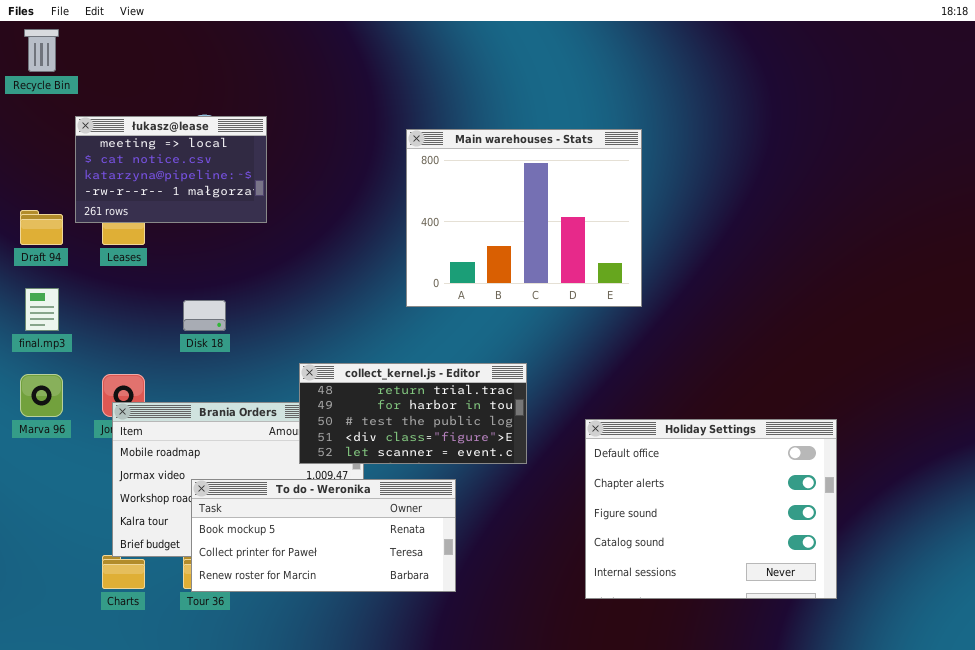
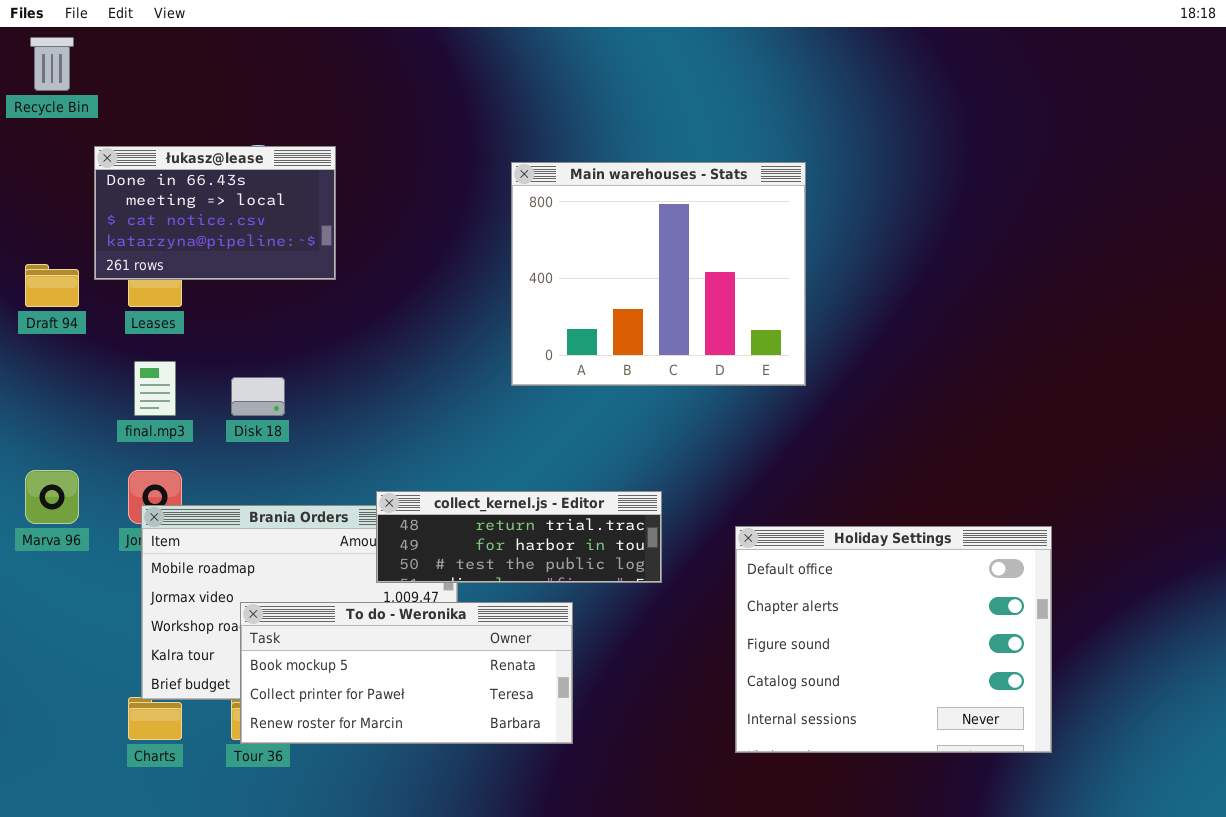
łukasz@lease: [75,116,267,223] -> [94,146,336,280], scrolled up 1 row
final.mp3: [25,288,59,331] -> [134,361,176,416], moved
collect_kernel.js - Editor: [299,363,527,464] -> [376,491,662,583], resized

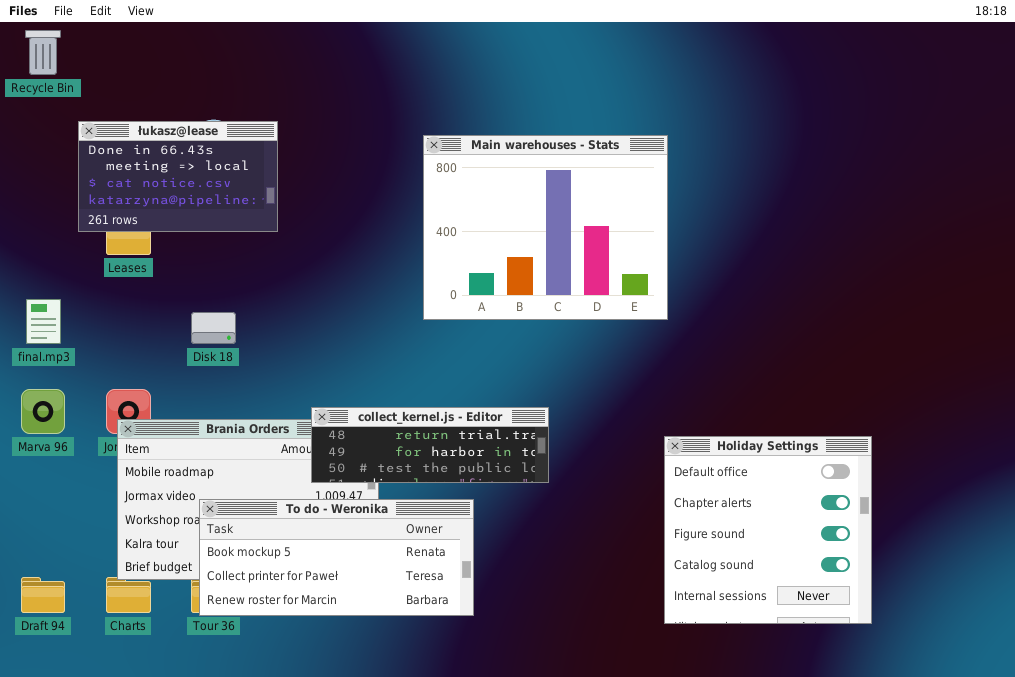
Draft 94: [25,264,79,307] -> [21,577,65,613], moved
final.mp3: [134,361,176,416] -> [26,299,61,344], moved
Holiday Settings: [735,526,1052,753] -> [664,436,872,624], resized

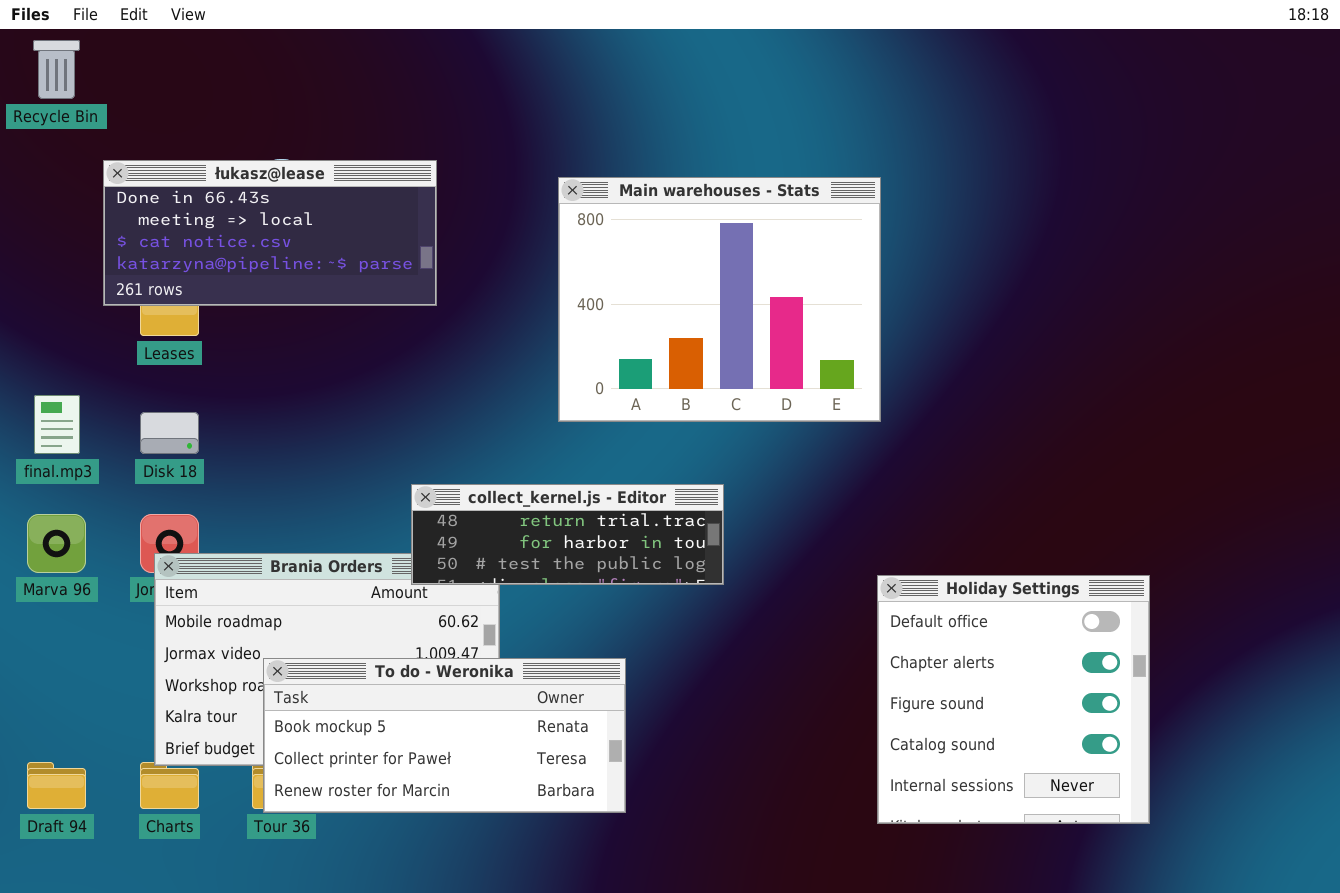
łukasz@lease: [78,121,278,232] -> [103,160,437,306], resized
Disk 18: [191,312,236,344] -> [140,412,199,454], moved
collect_kernel.js - Editor: [311,407,549,483] -> [411,484,724,585], moved

